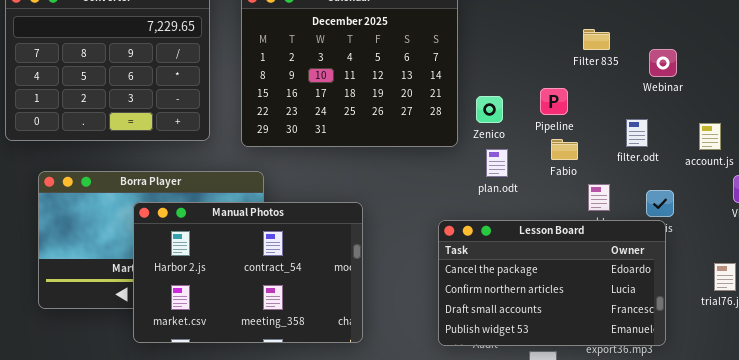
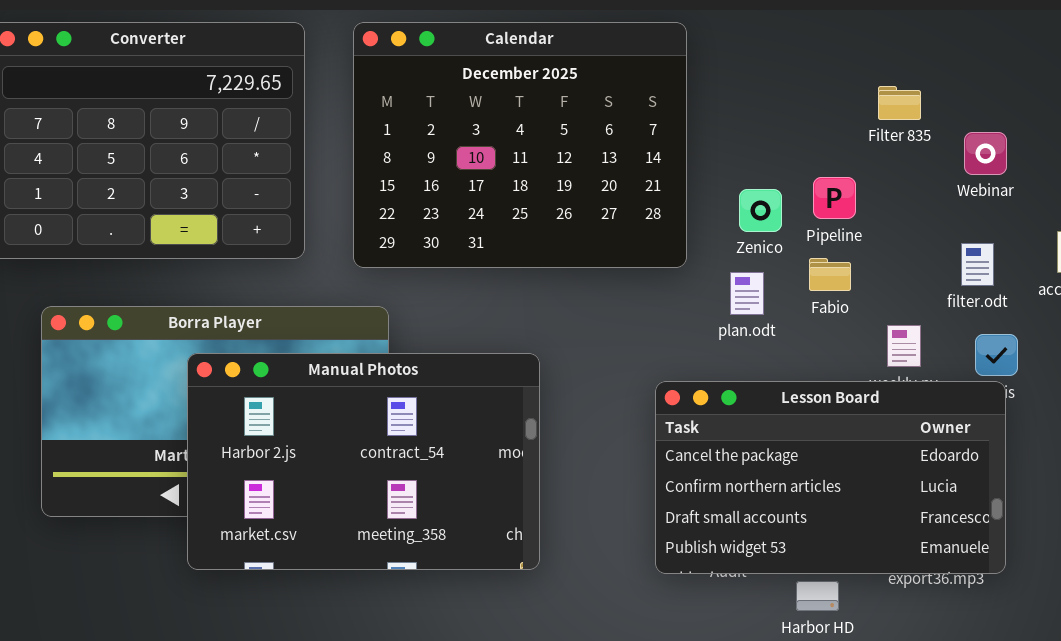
Webinar: [649,49,677,77] -> [964,132,1007,175], moved
Zenico: [476,96,503,123] -> [739,189,782,232], moved
filter.odt: [626,119,648,147] -> [961,243,994,286], moved
Fabio: [551,139,578,160] -> [809,258,851,291], moved

